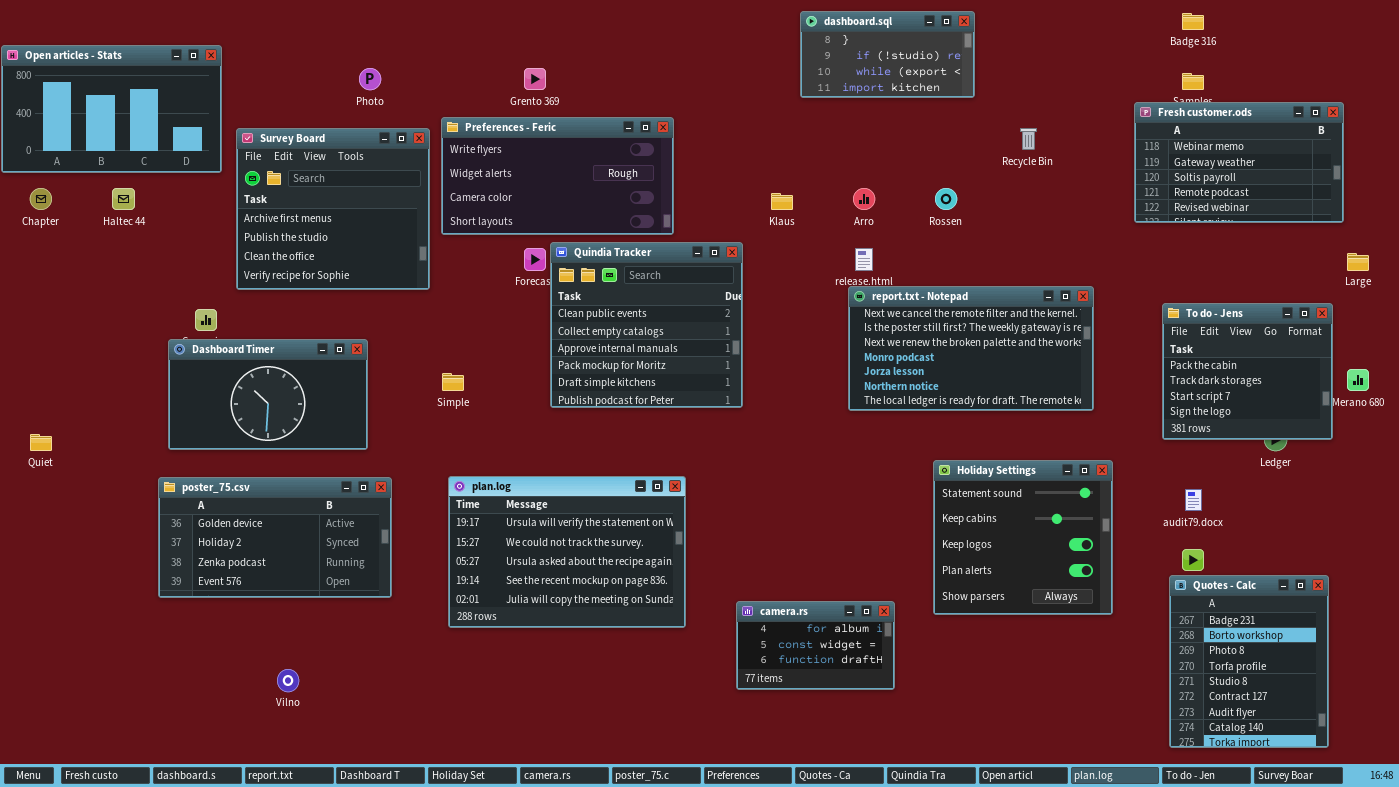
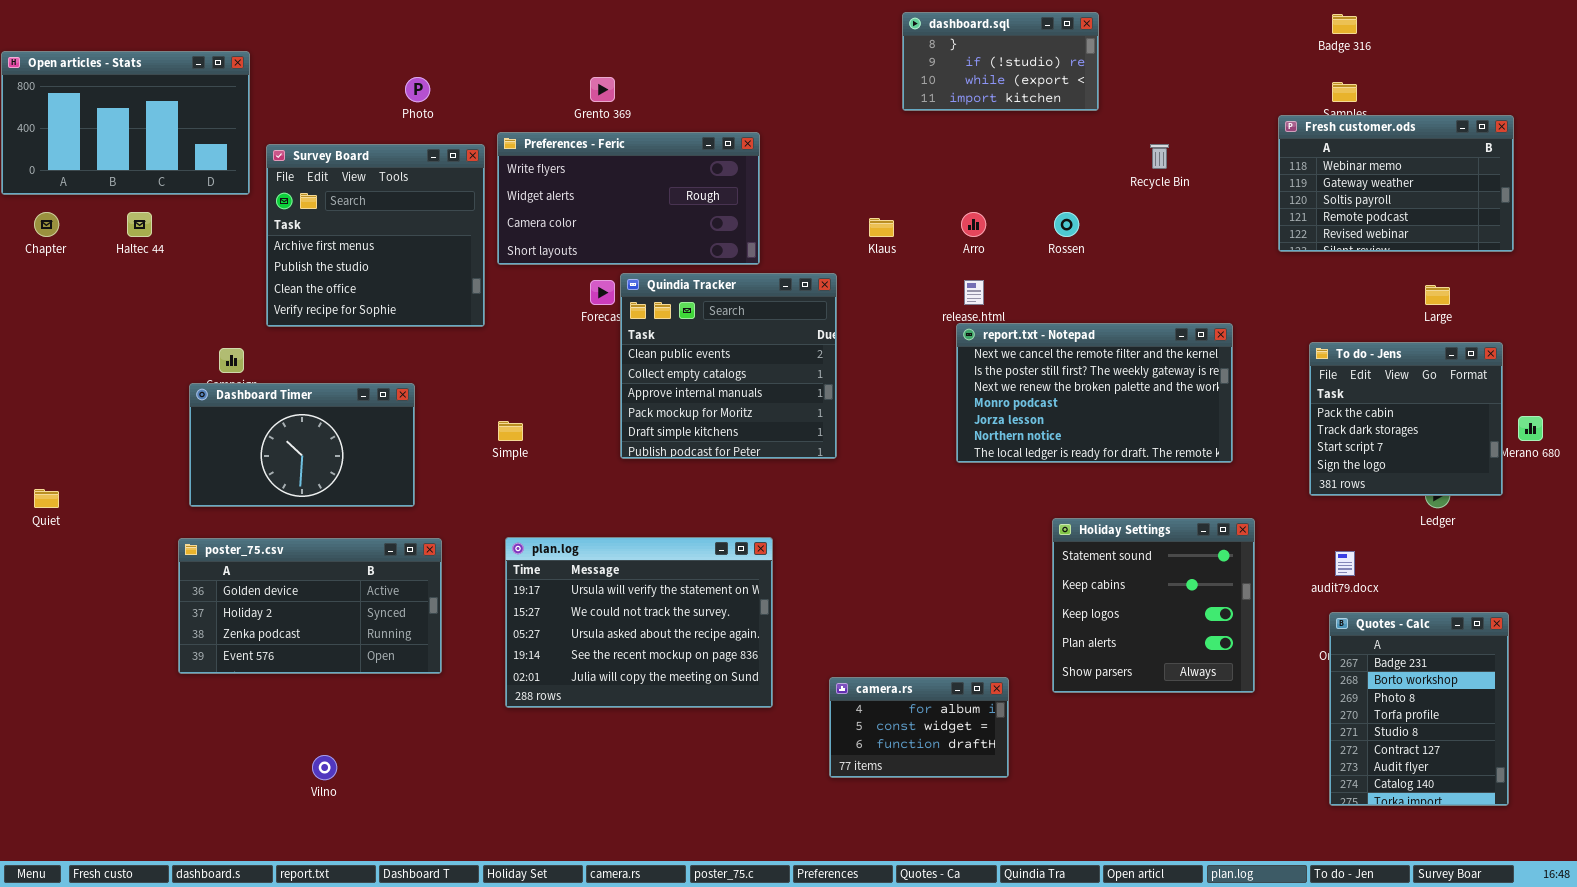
Large: [1347,253,1369,271] -> [1425,285,1450,305], moved
Quotes - Calc: [1169,575,1329,748] -> [1329,612,1509,806], moved

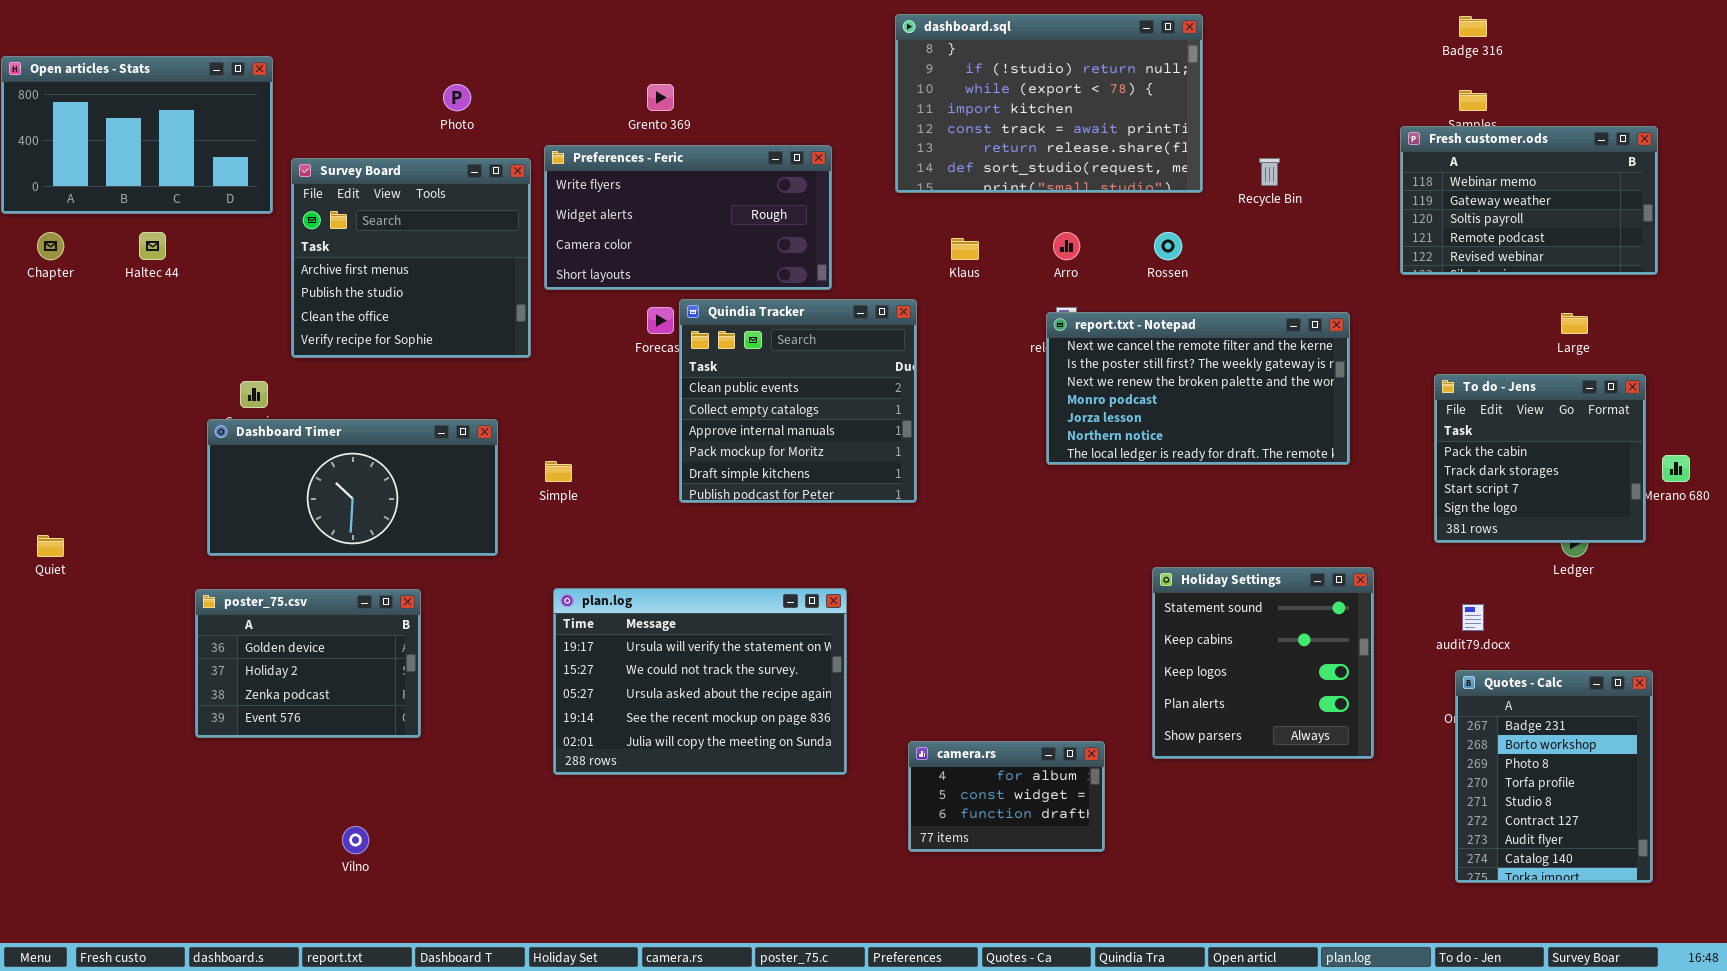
dashboard.sql: [902,12,1099,111] -> [895,14,1203,193], resized
report.txt - Notepad: [956,323,1233,463] -> [1046,312,1350,465], moved
Dashboard Timer: [189,383,415,507] -> [207,419,498,556], resized
poster_75.csv: [178,538,442,674] -> [195,589,421,738], resized

